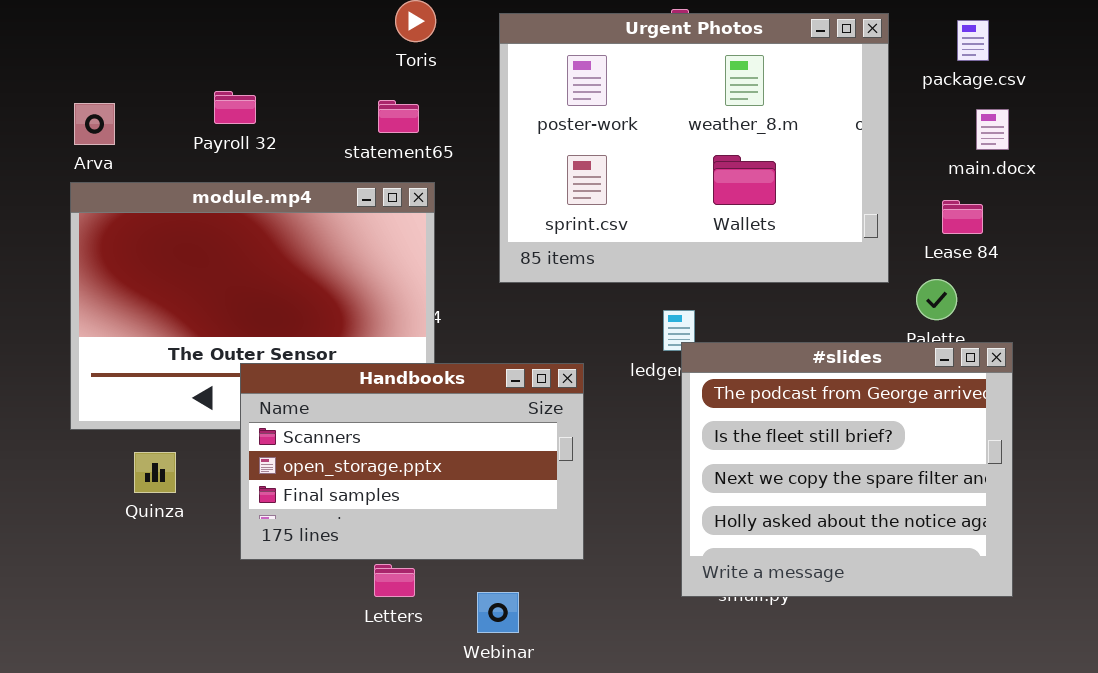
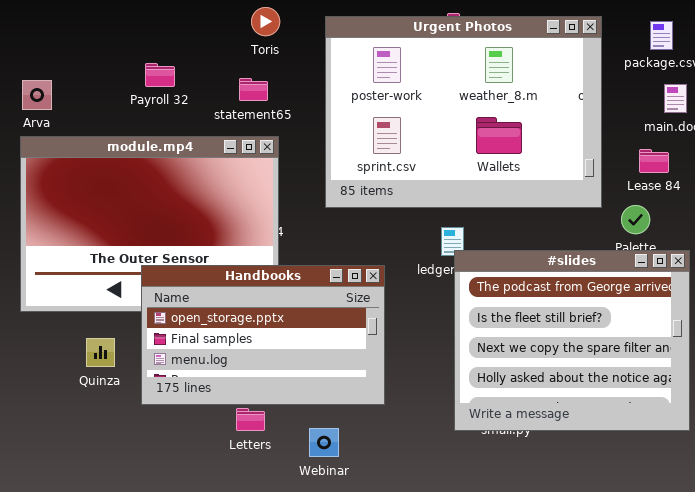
Payroll 32: [214,91,256,124] -> [145,63,175,87], moved
Handbooks: [240,363,584,560] -> [141,265,385,405], scrolled down 1 row
Quinza: [134,452,176,493] -> [86,338,115,367], moved

